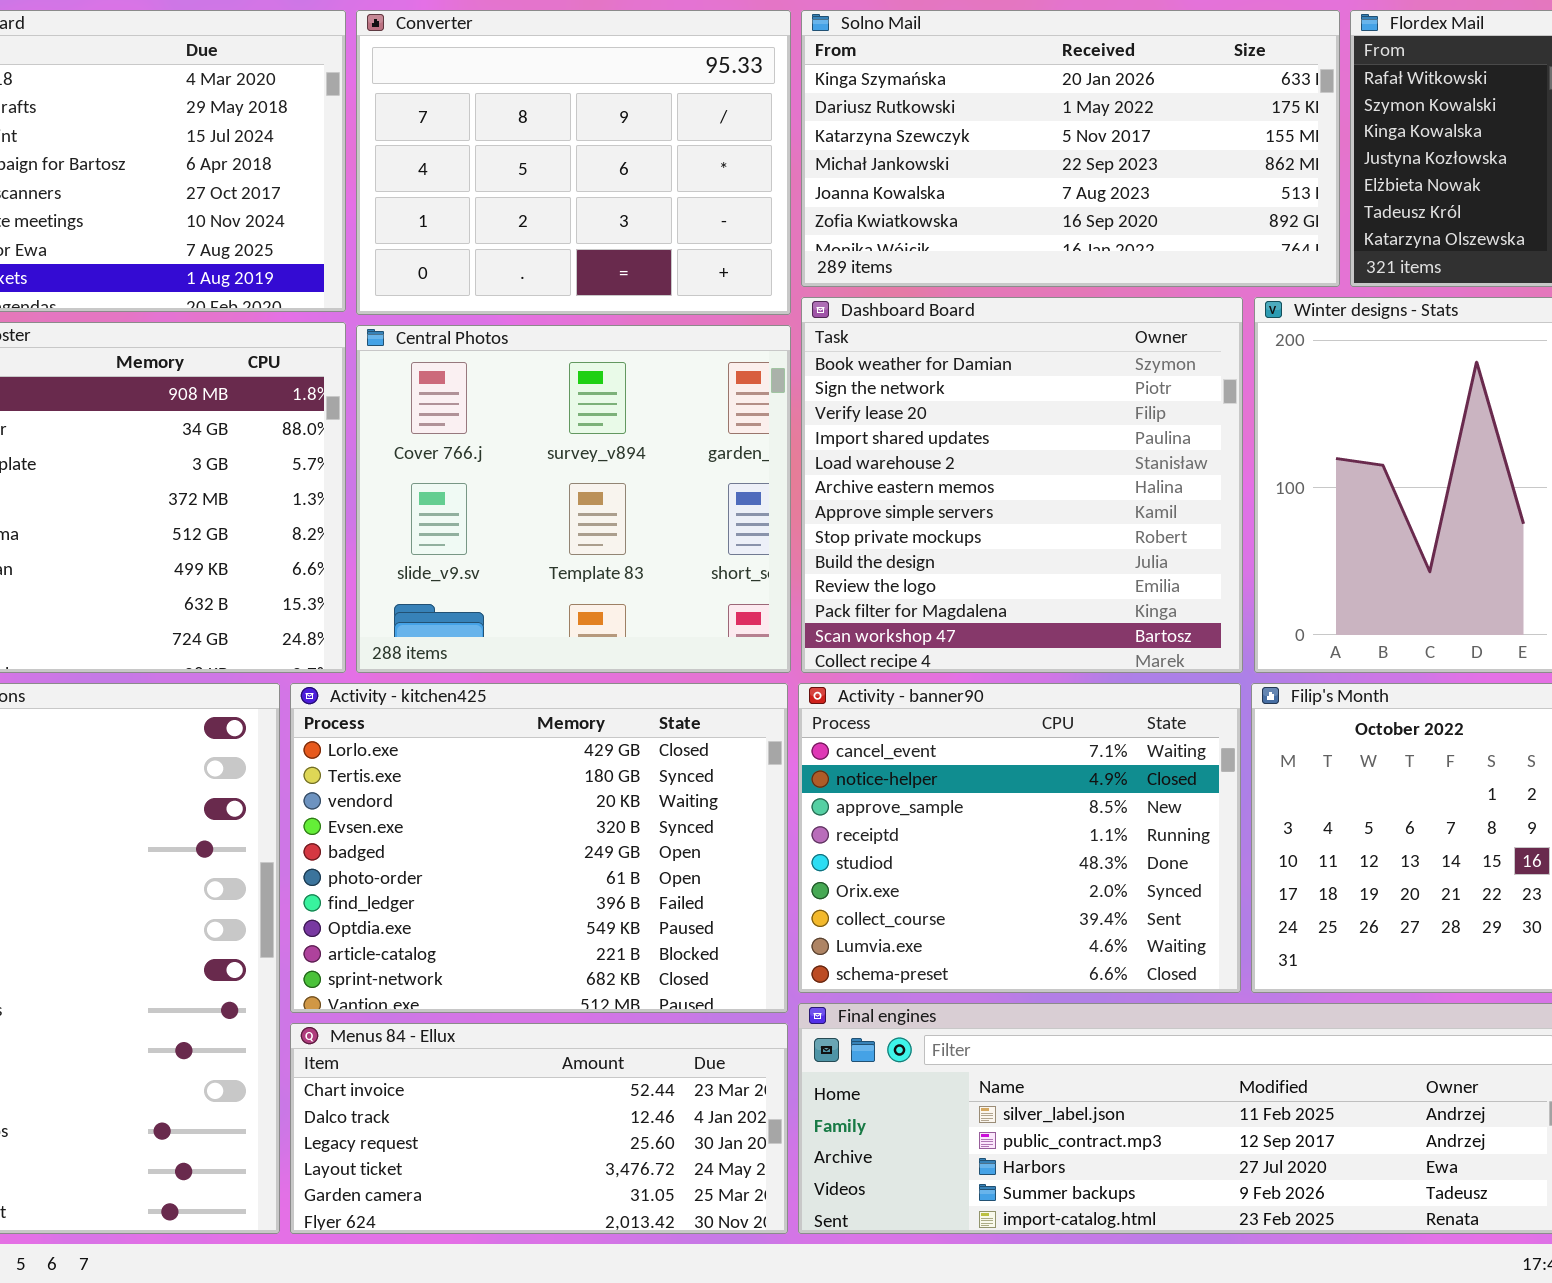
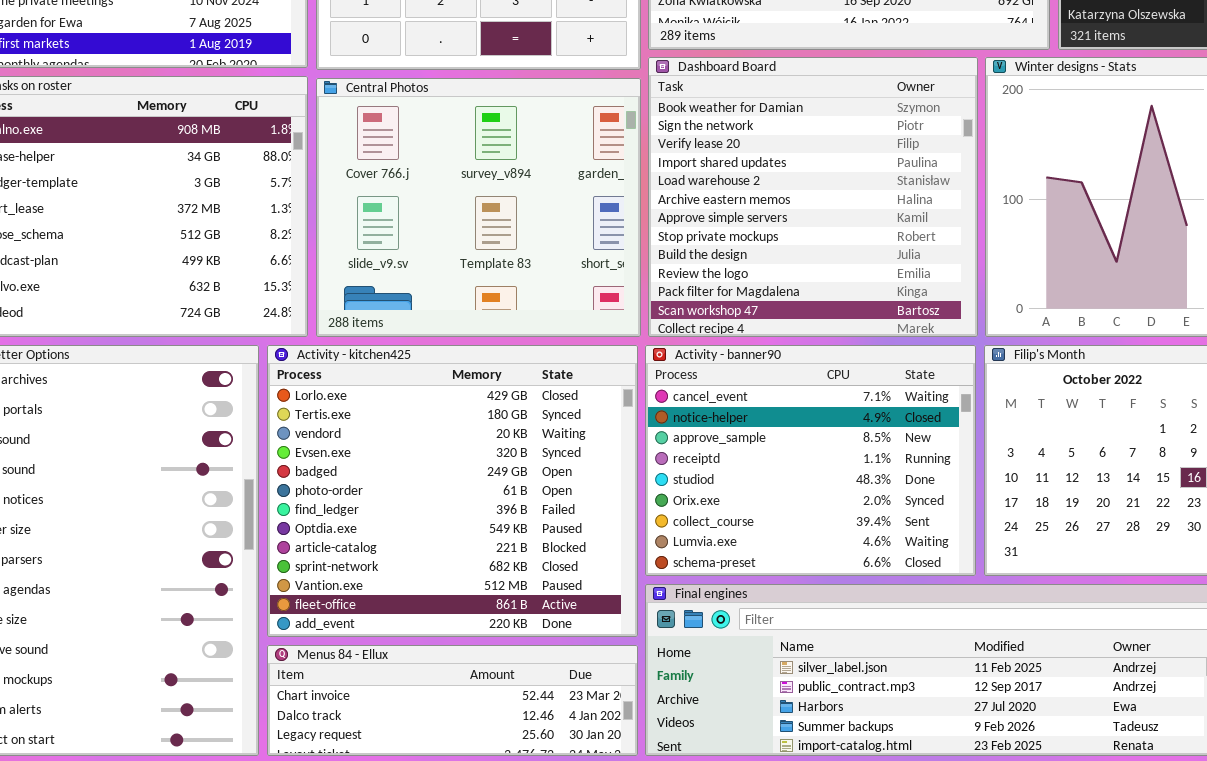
Activity - kitchen425: [290,683,788,1013] -> [267,345,638,637], resized
Menus 84 - Ellux: [290,1023,788,1234] -> [267,645,638,756], resized

